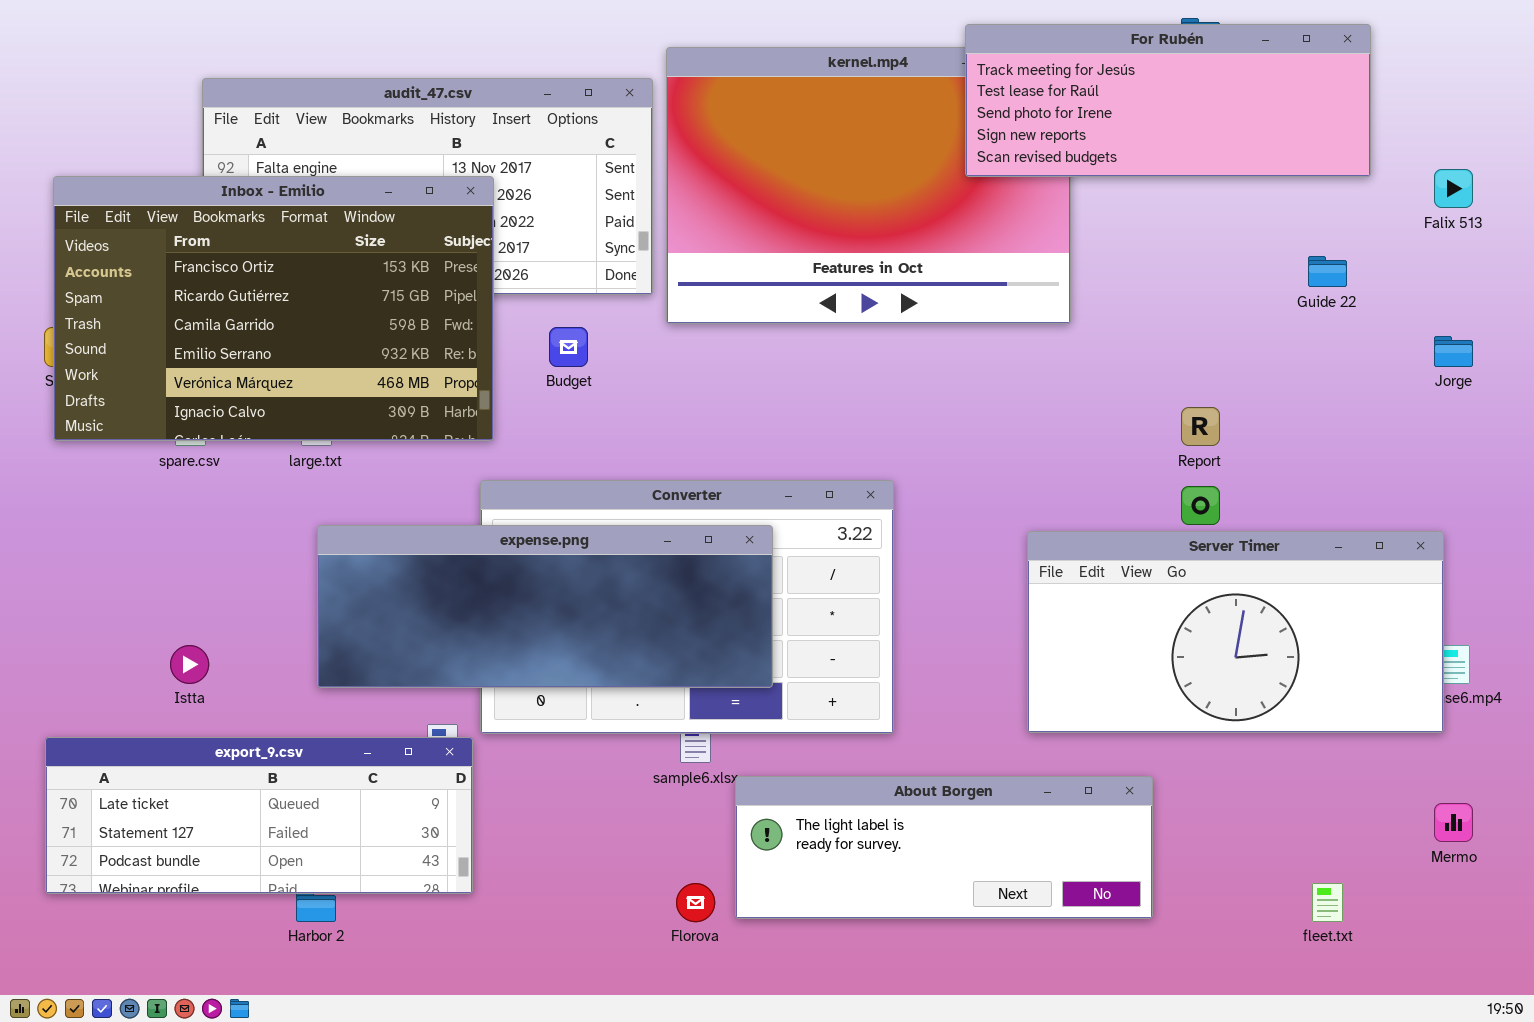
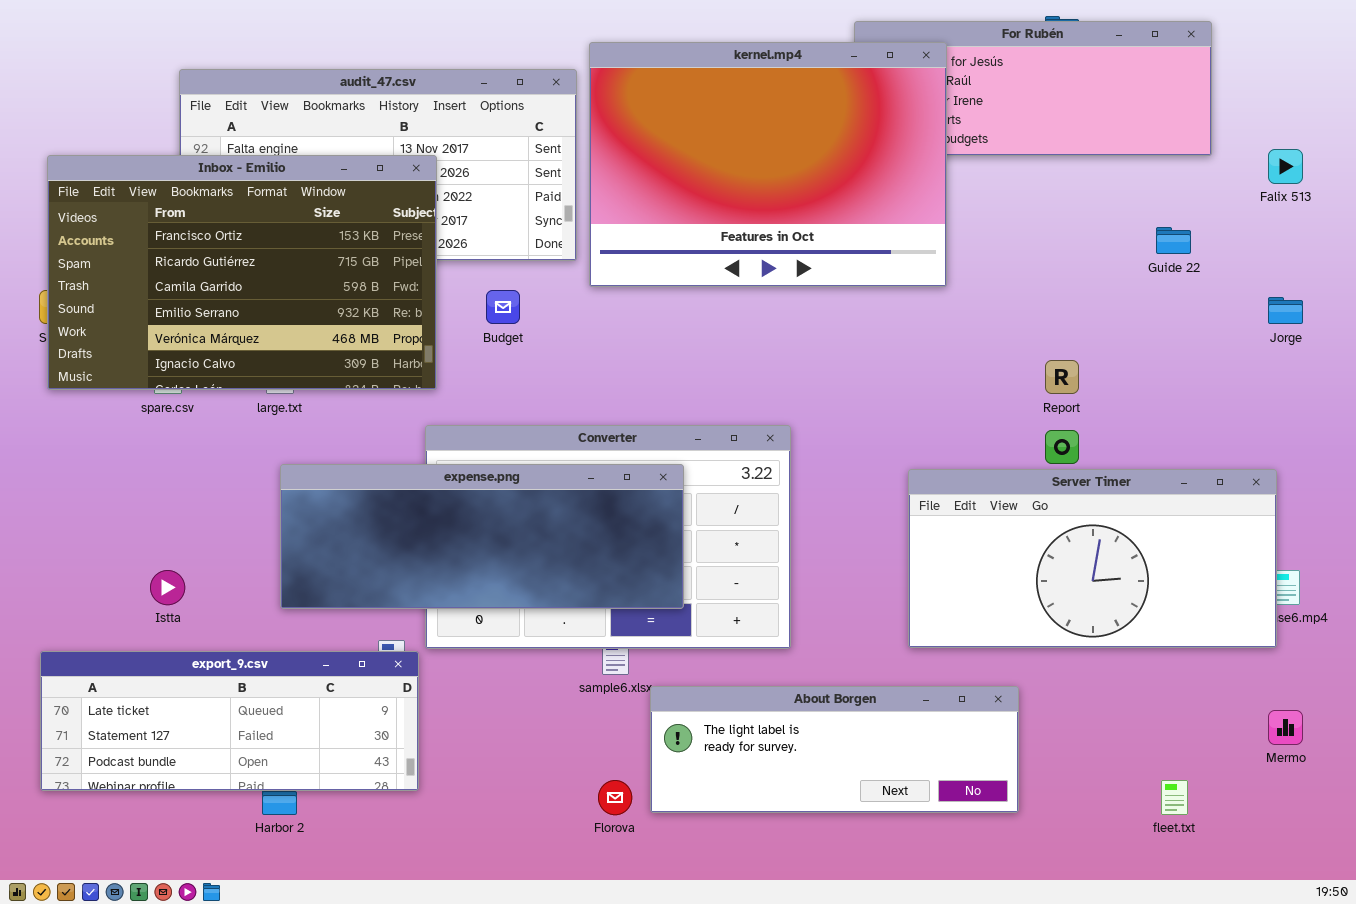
kernel.mp4: [666,47,1071,324] -> [589,42,947,287], raised

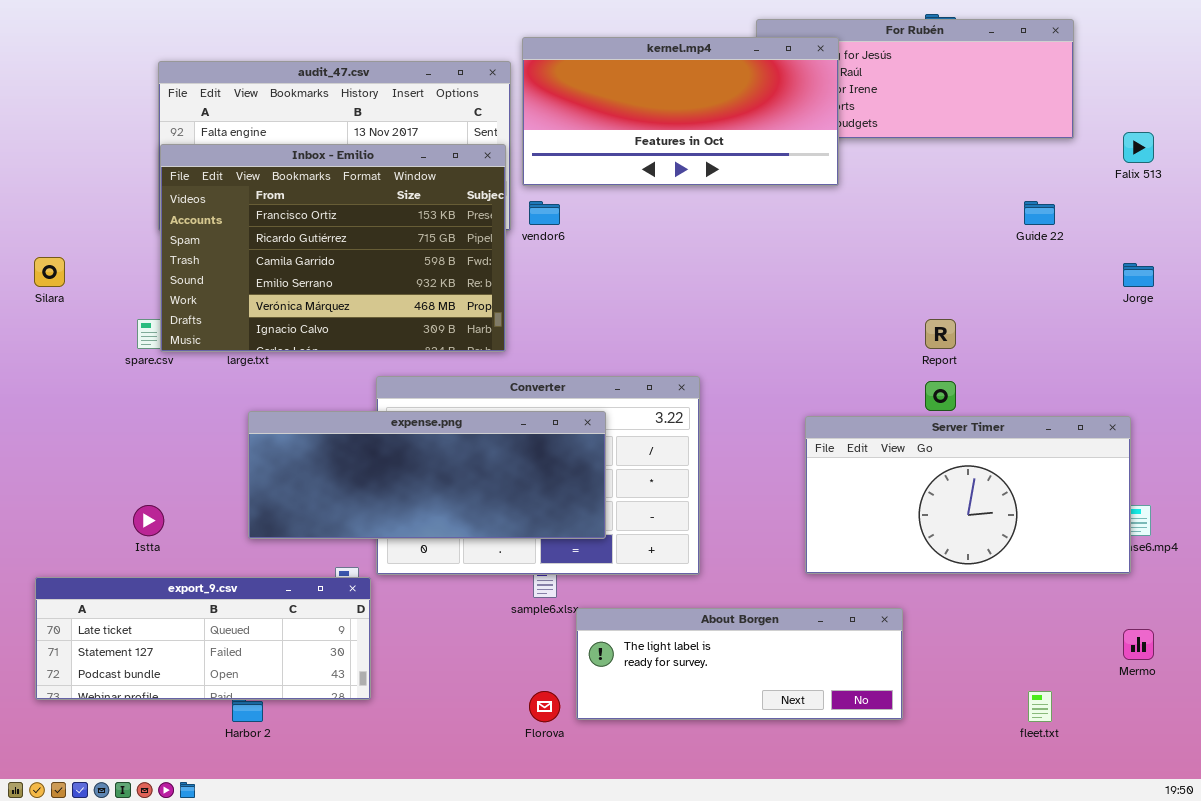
kernel.mp4: [589,42,947,287] -> [522,37,839,186], resized
Inbox - Emilio: [47,155,437,390] -> [160,144,506,352], moved

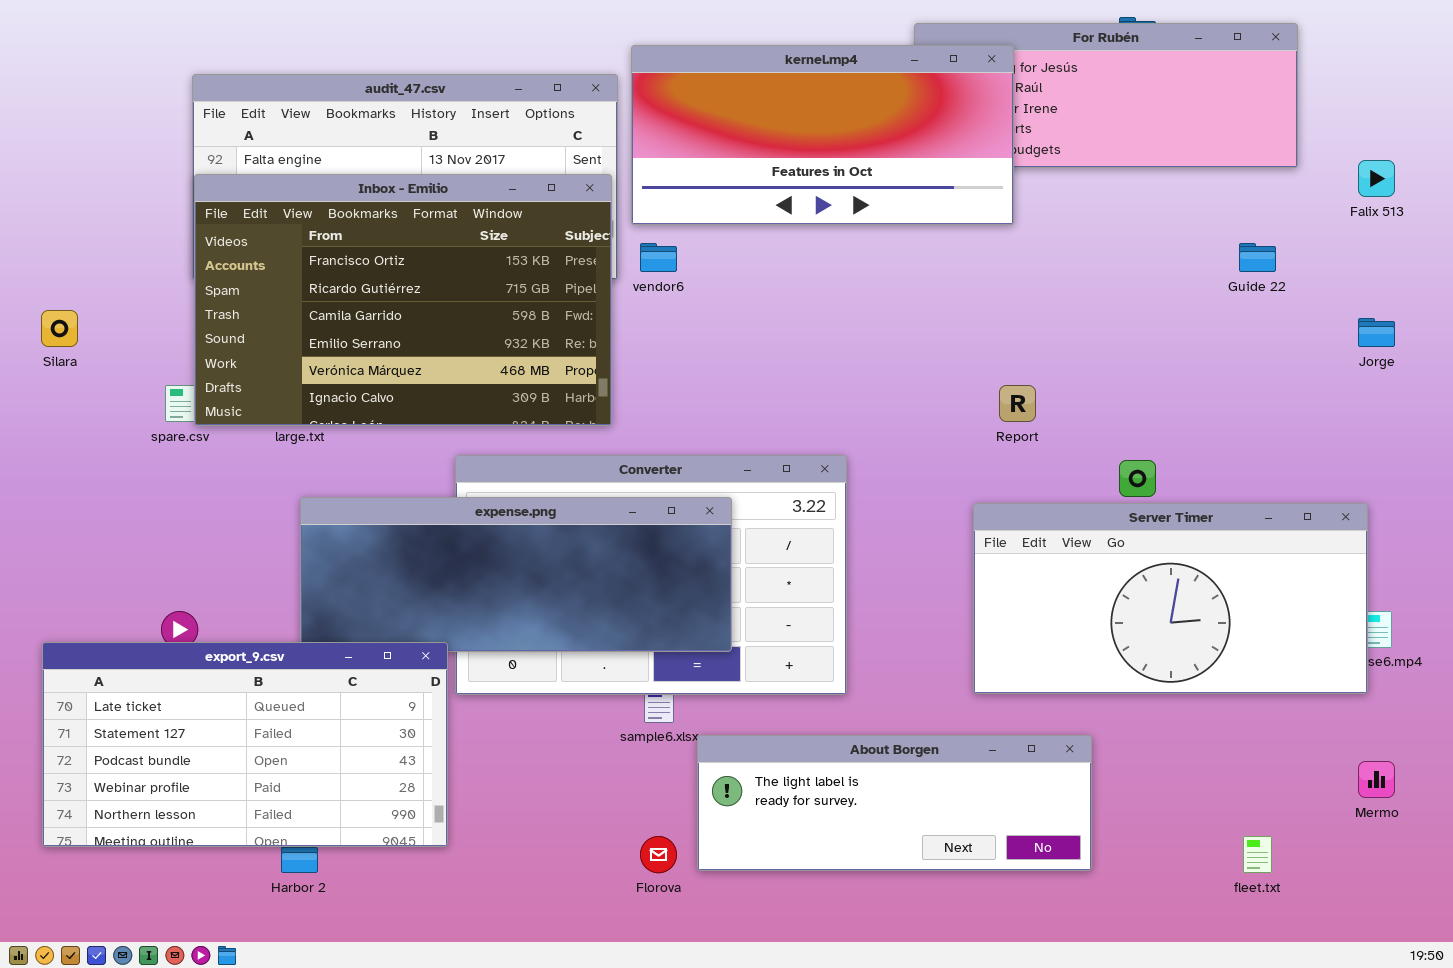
Report: [925,319,956,349] -> [999,385,1036,422], moved
export_9.csv: [35,577,371,700] -> [42,642,448,847], resized

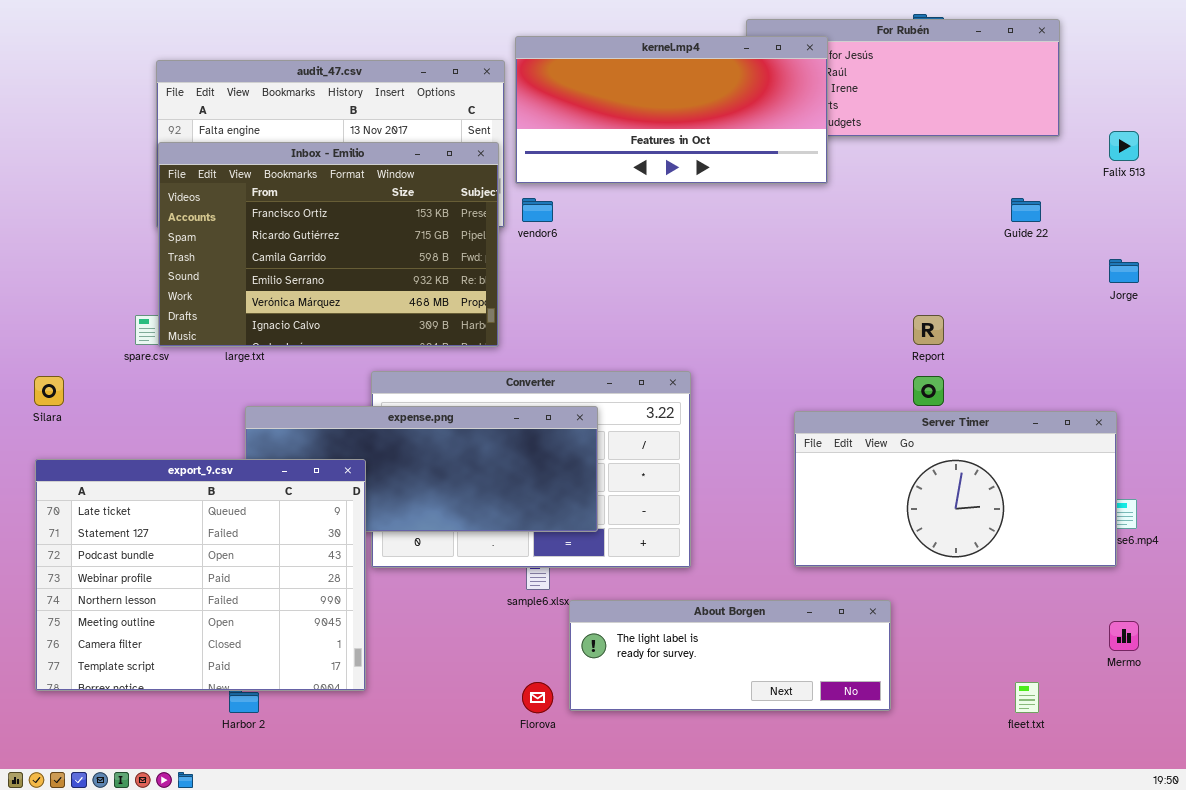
Silara: [41,310,78,347] -> [34,376,64,406], moved
Report: [999,385,1036,422] -> [913,315,944,345], moved
export_9.csv: [42,642,448,847] -> [35,459,366,691], resized

